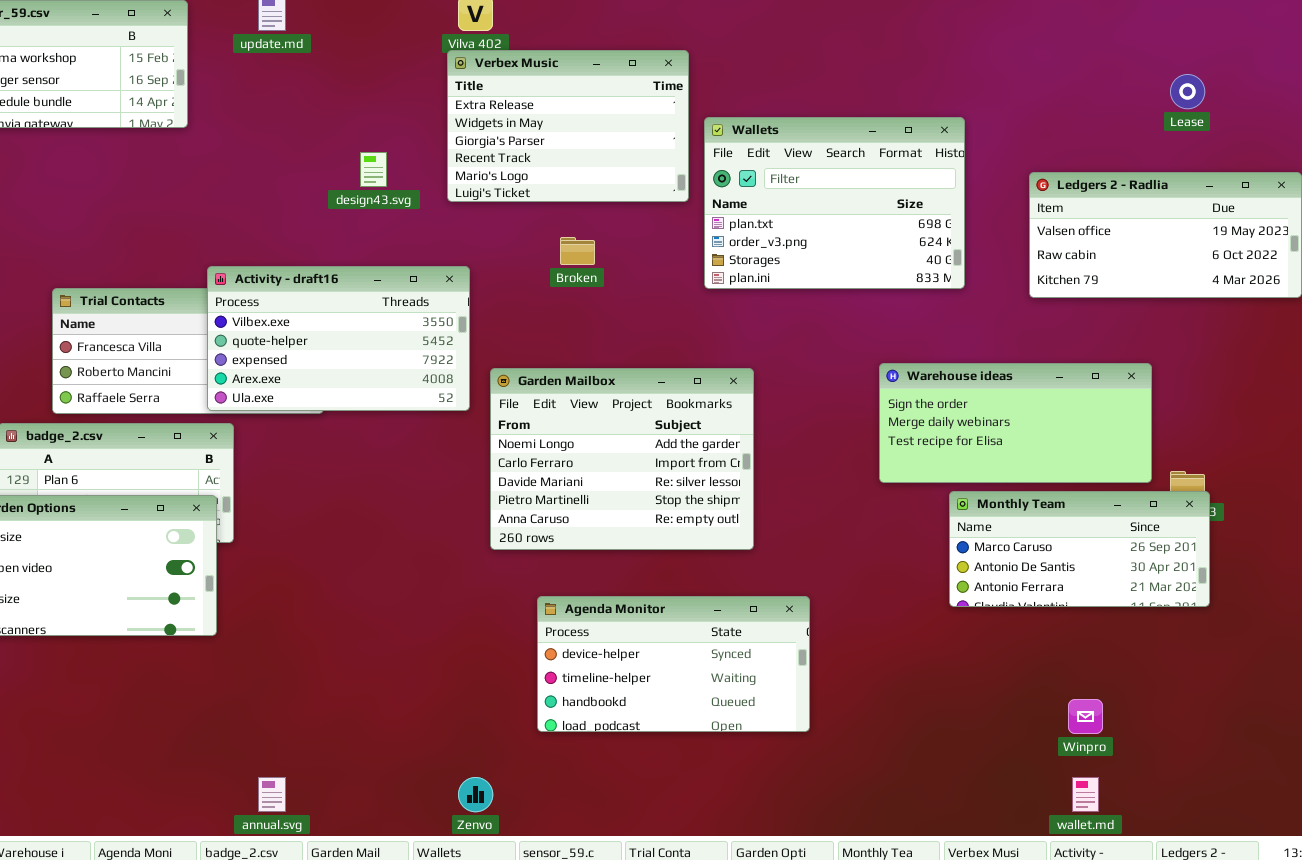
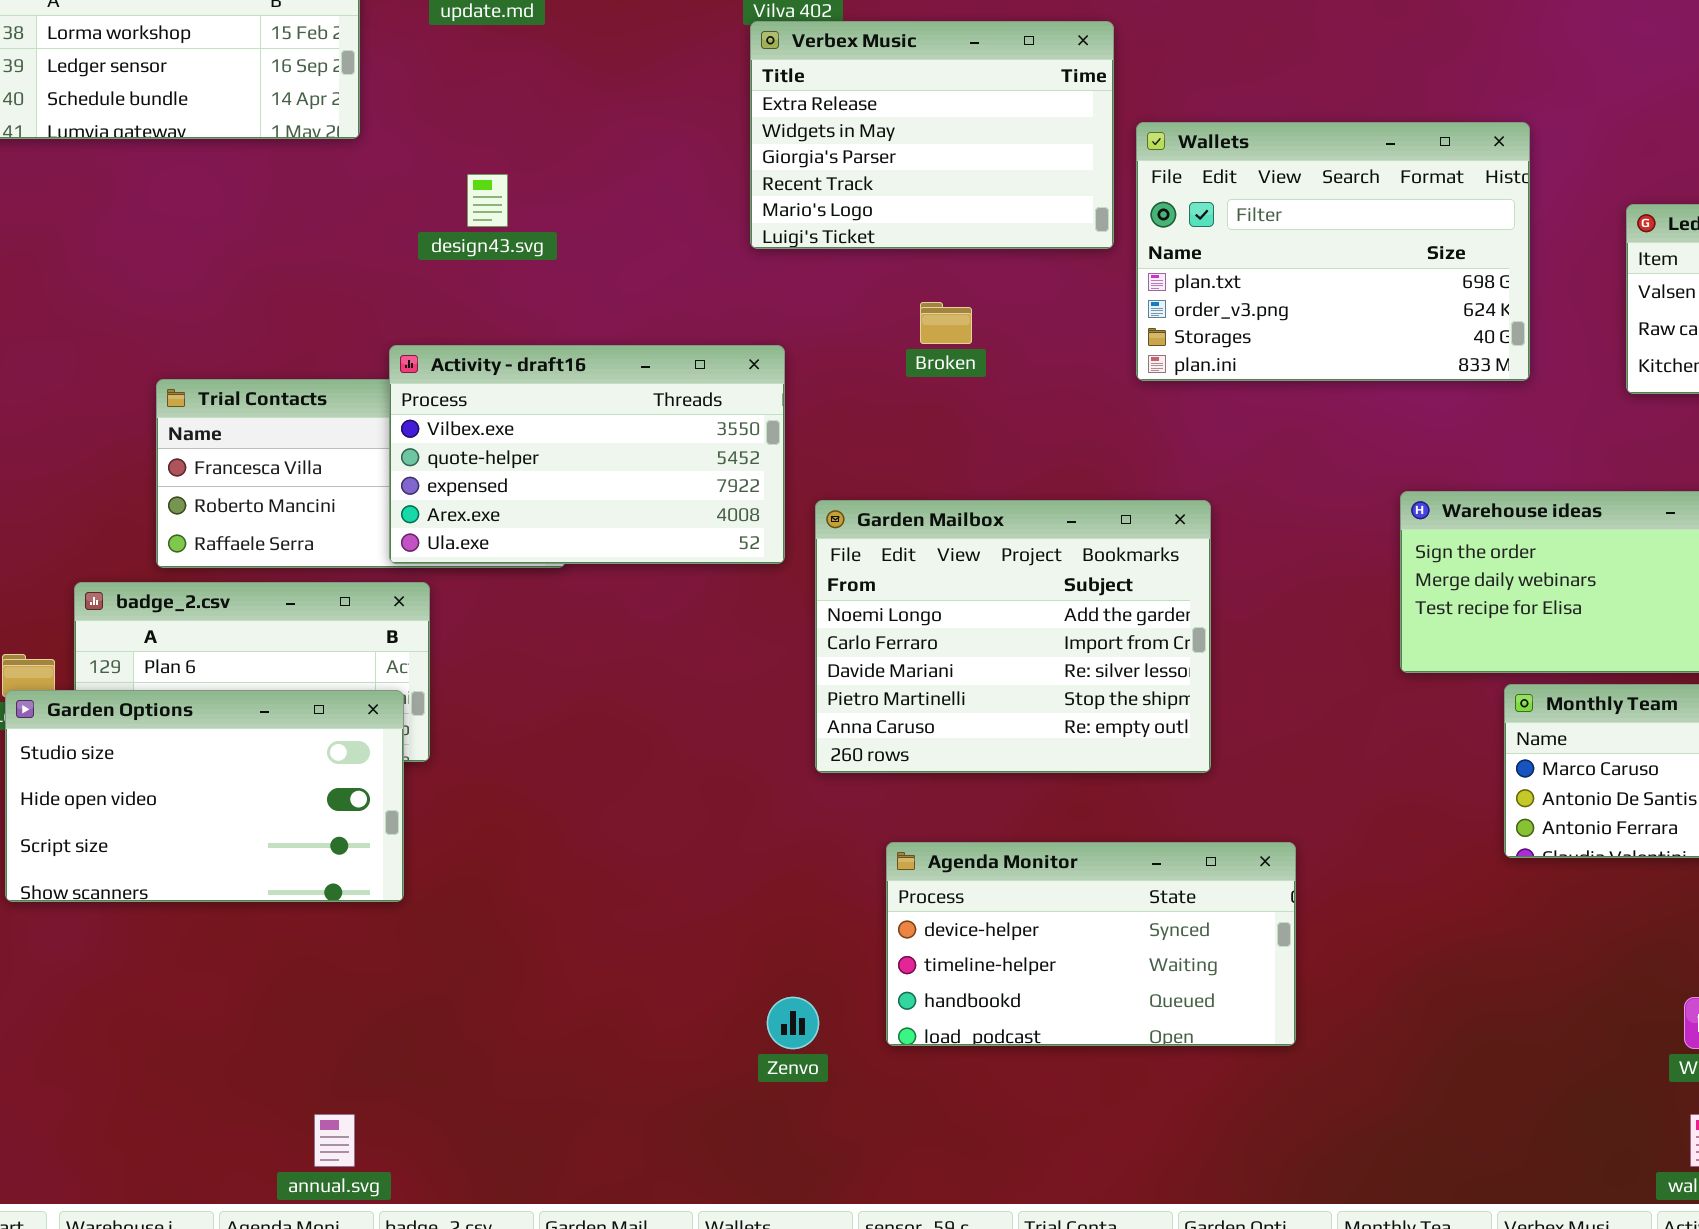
design43.svg: [360,152,387,187] -> [467,174,508,227], moved
annual.svg: [258,777,286,812] -> [314,1114,355,1167], moved
Zenvo: [458,777,493,812] -> [767,997,819,1049], moved

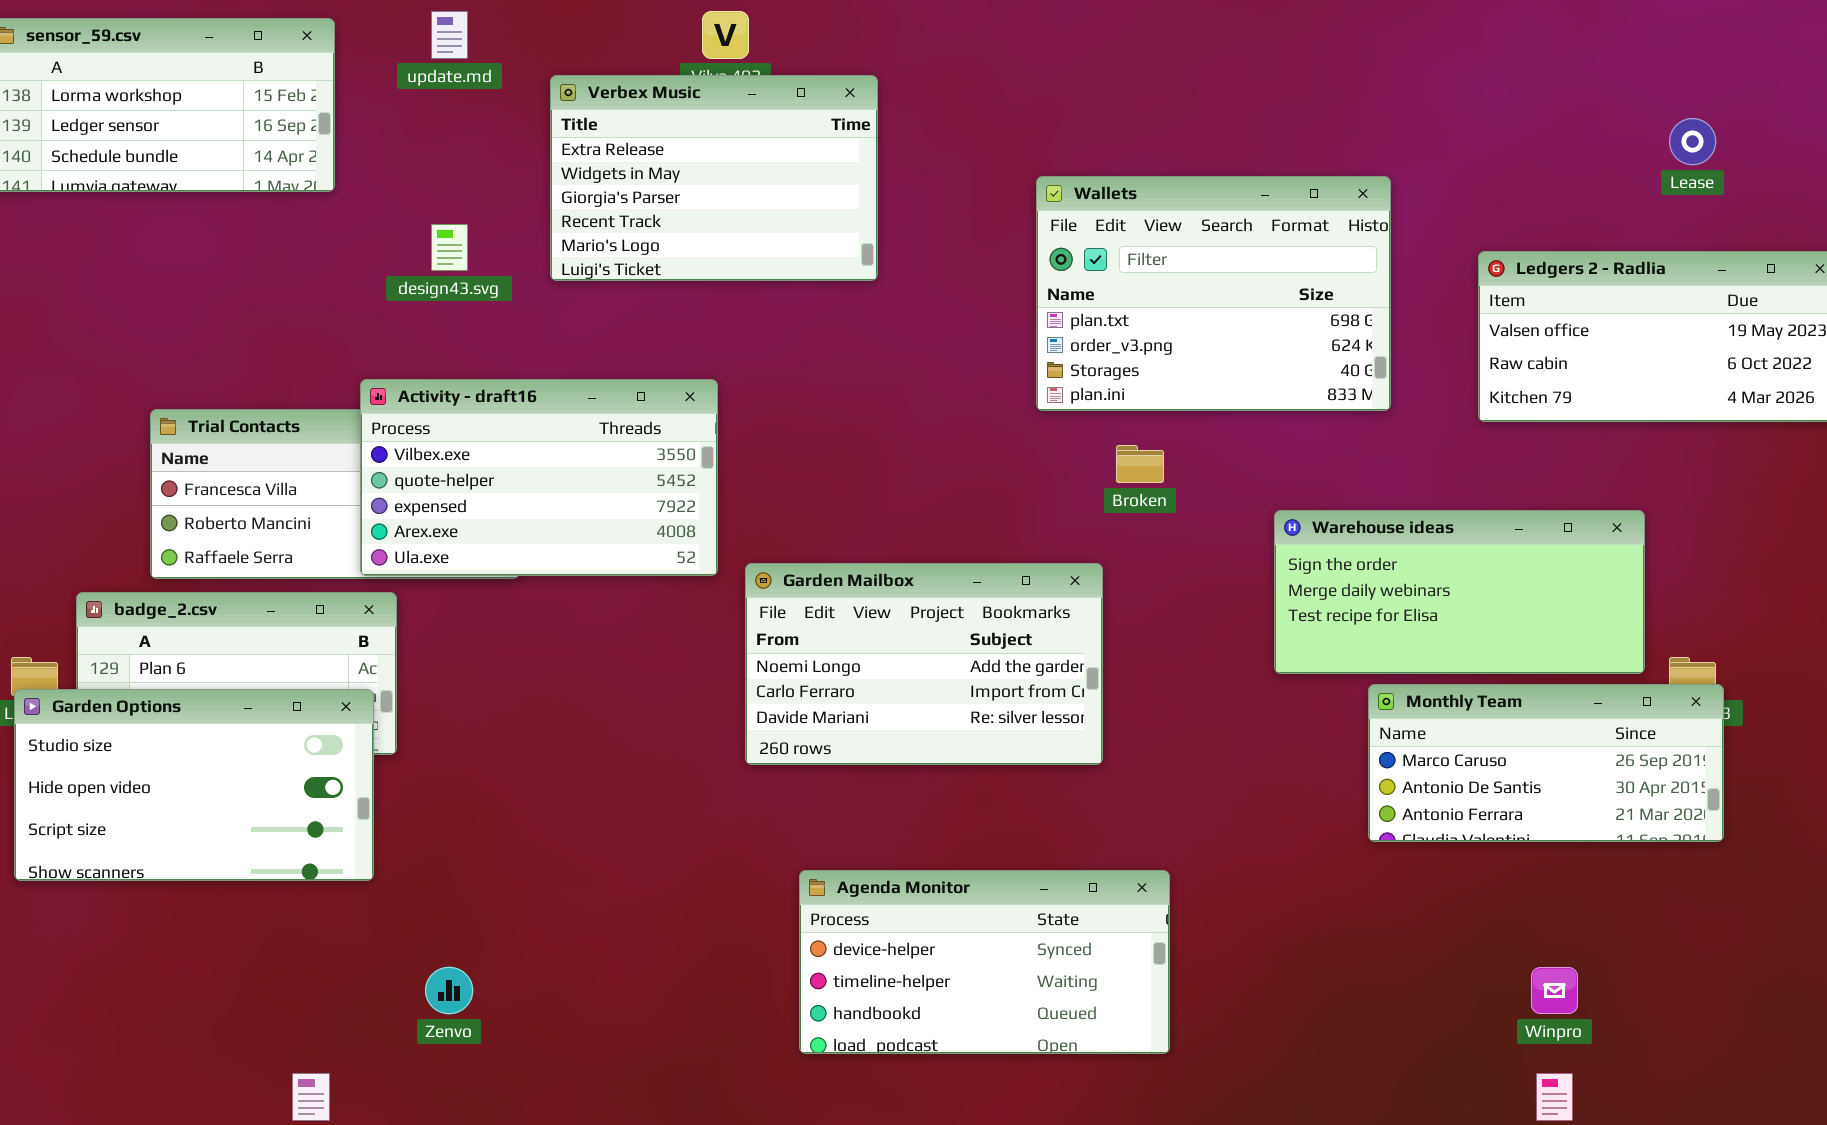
Verbex Music: [750,21,1114,249] -> [550,75,878,281], moved
Broken: [920,302,972,344] -> [1116,445,1164,483], moved
Garden Mailbox: [815,500,1211,773] -> [745,563,1103,765], resized
Agenda Monitor: [886,842,1296,1046] -> [799,870,1170,1054], moved
Zenvo: [767,997,819,1049] -> [425,967,473,1014], moved

